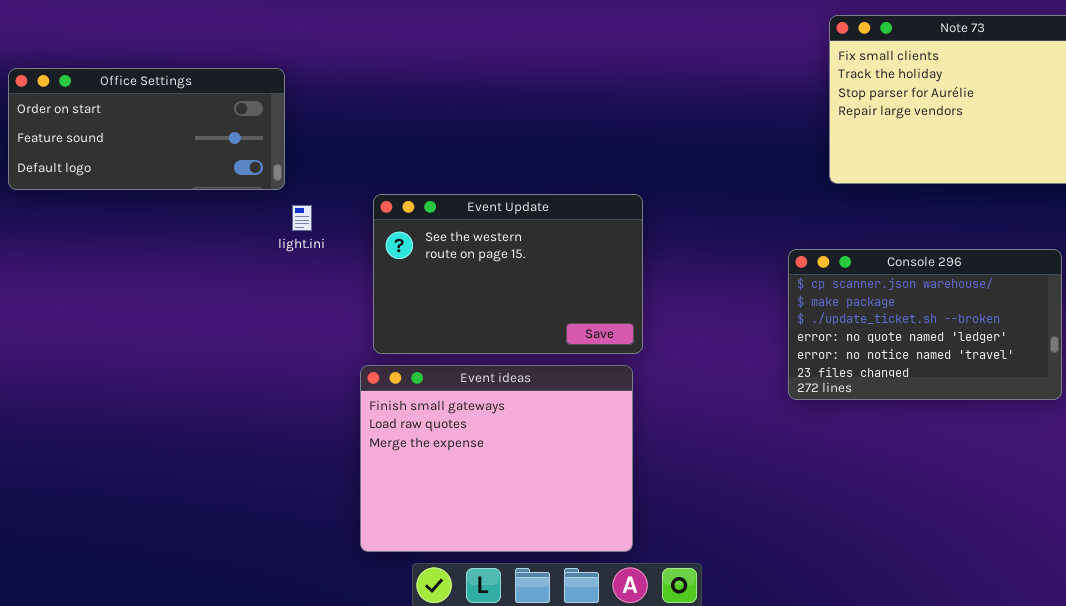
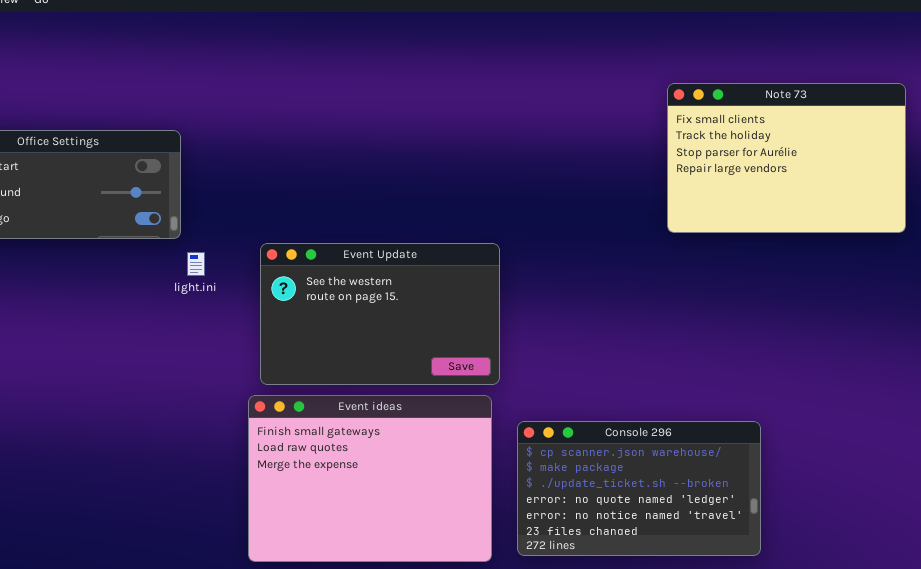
Console 296: [788,249,1062,400] -> [517,421,761,556], moved

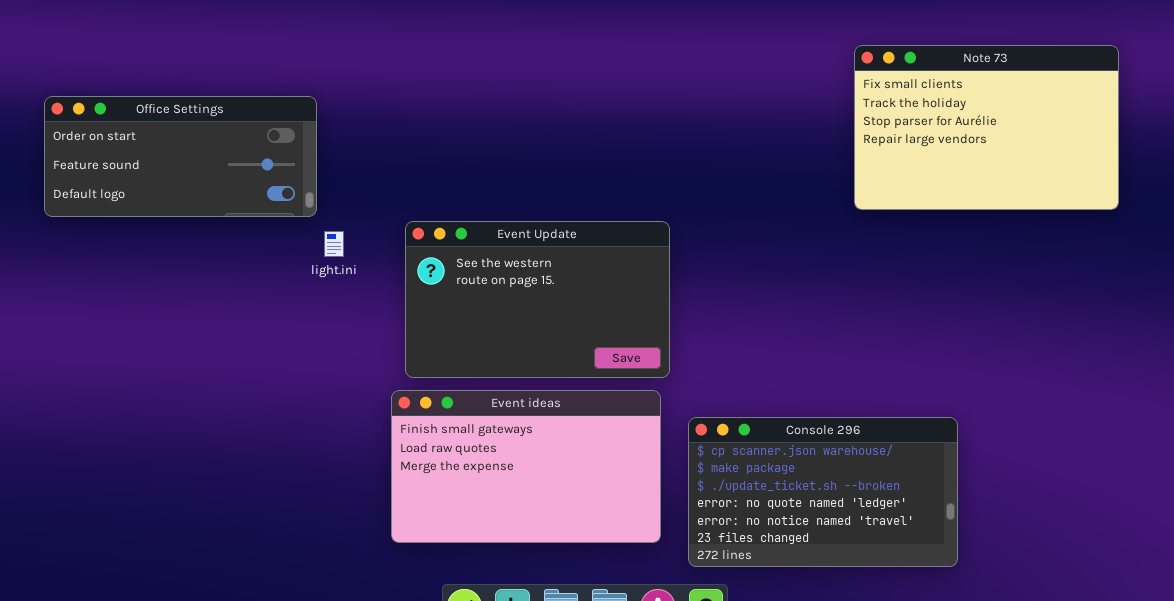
Event ideas: [248,395,492,562] -> [391,390,661,543], resized

